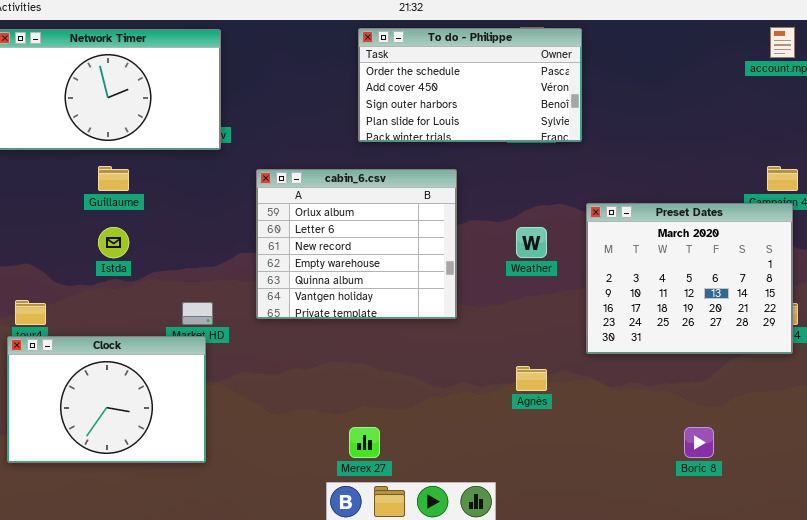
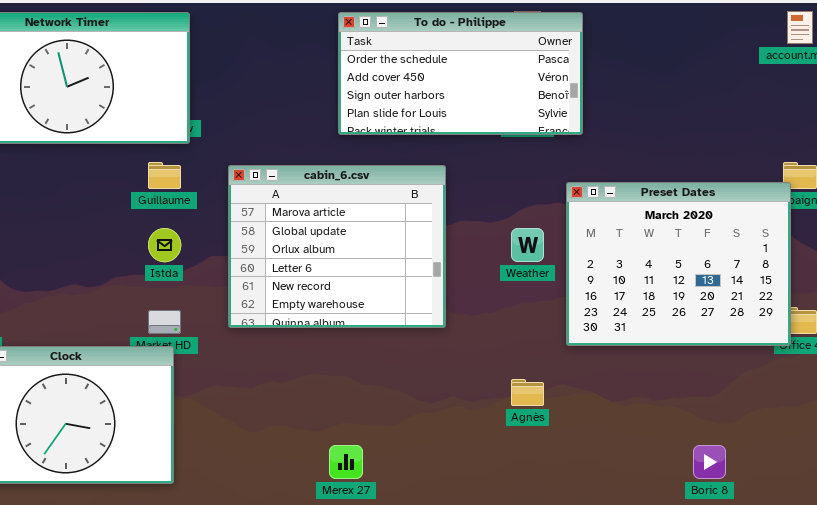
Guillaume: [98,166,129,191] -> [148,162,181,189], moved
cabin_6.csv: [256,169,457,319] -> [228,165,446,328], scrolled up 2 rows
Preset Dates: [586,203,793,354] -> [566,182,791,346], moved
Istda: [98,227,129,258] -> [148,228,181,262], moved

